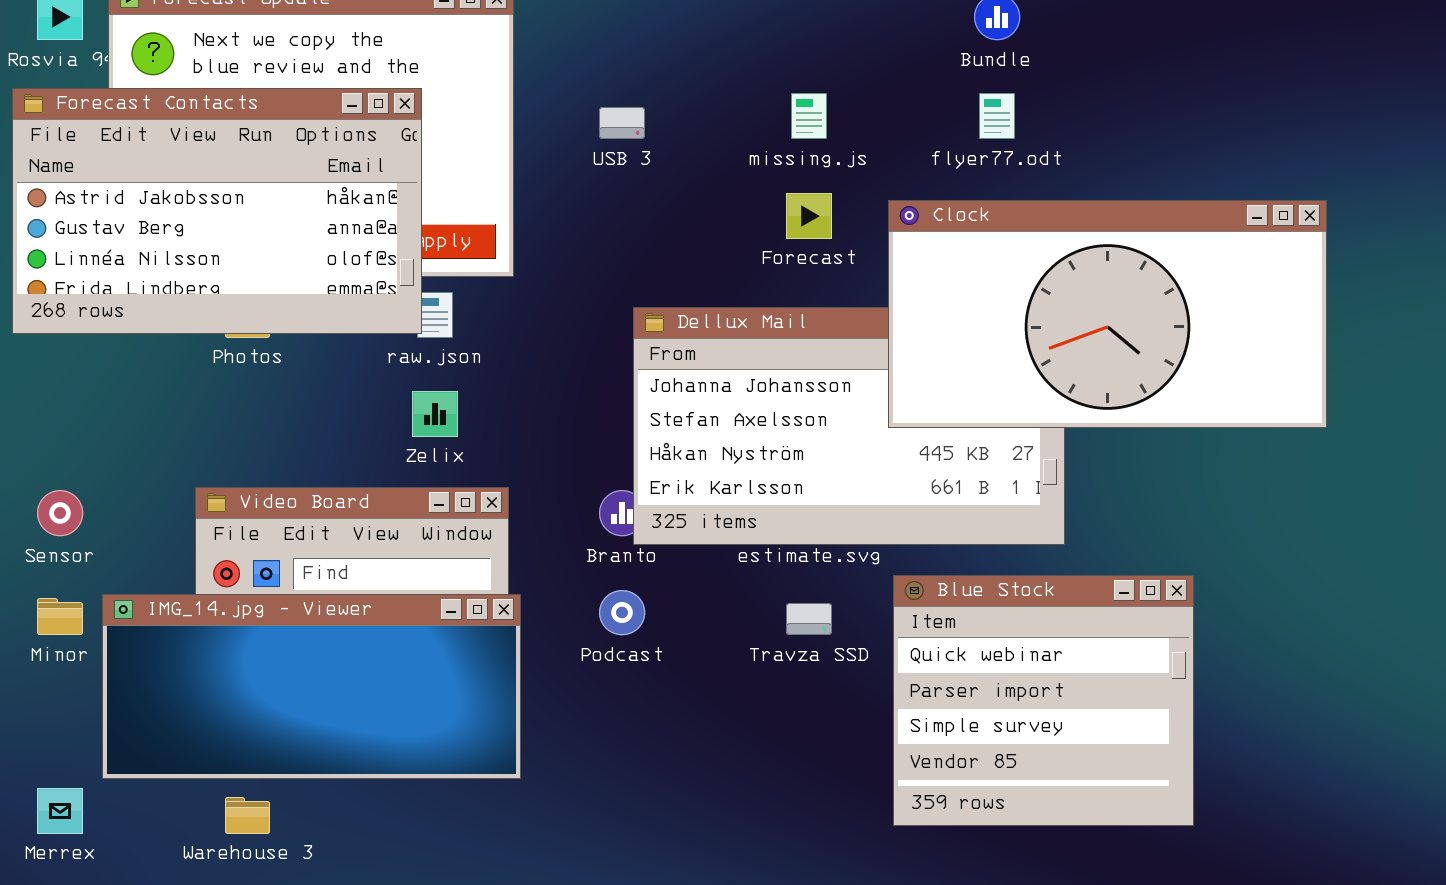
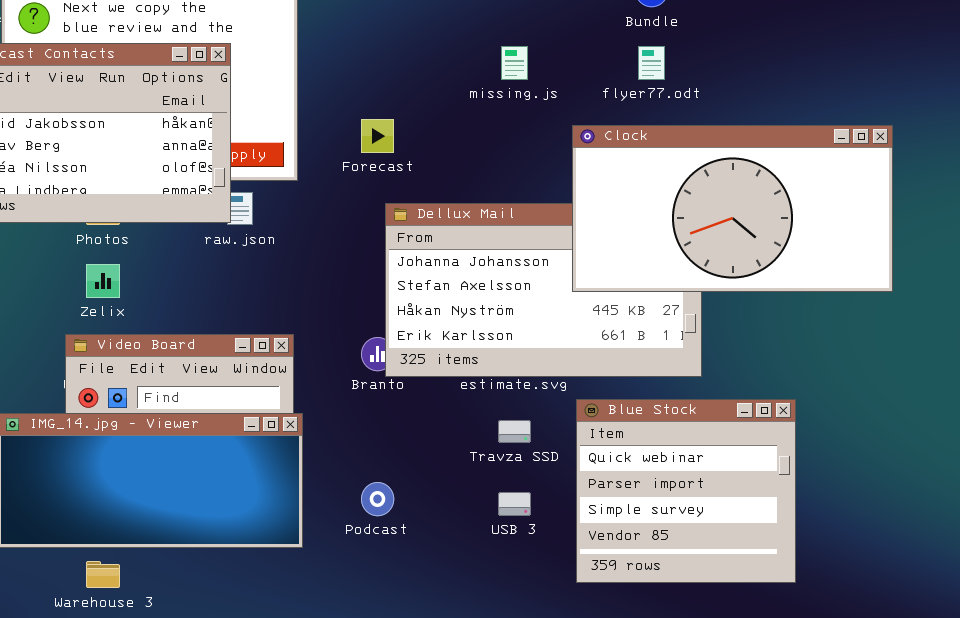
USB 3: [599,107,645,139] -> [498,492,531,516], moved
Forecast: [786,193,832,239] -> [361,119,394,153], moved
Zelix: [412,391,458,437] -> [86,264,120,298], moved
Podcast: [599,590,645,635] -> [361,482,394,516], moved

